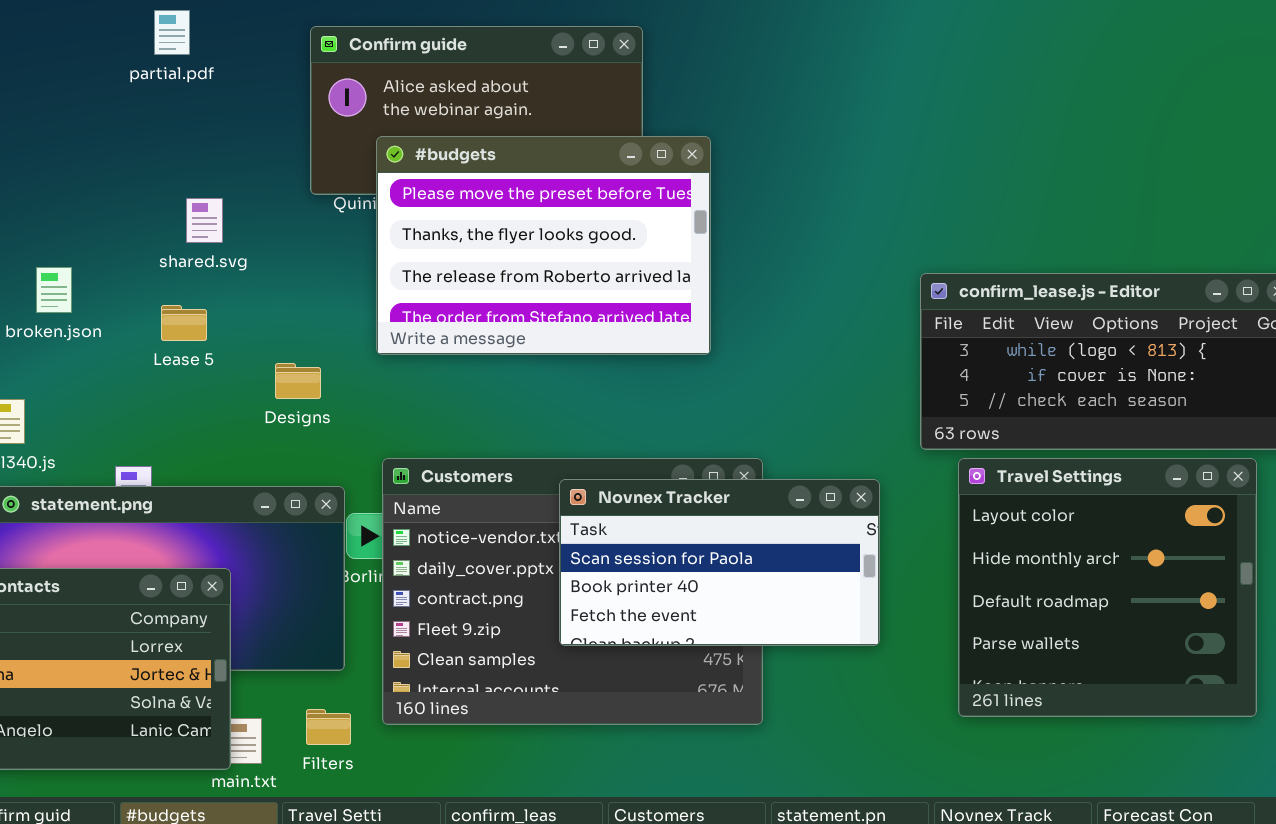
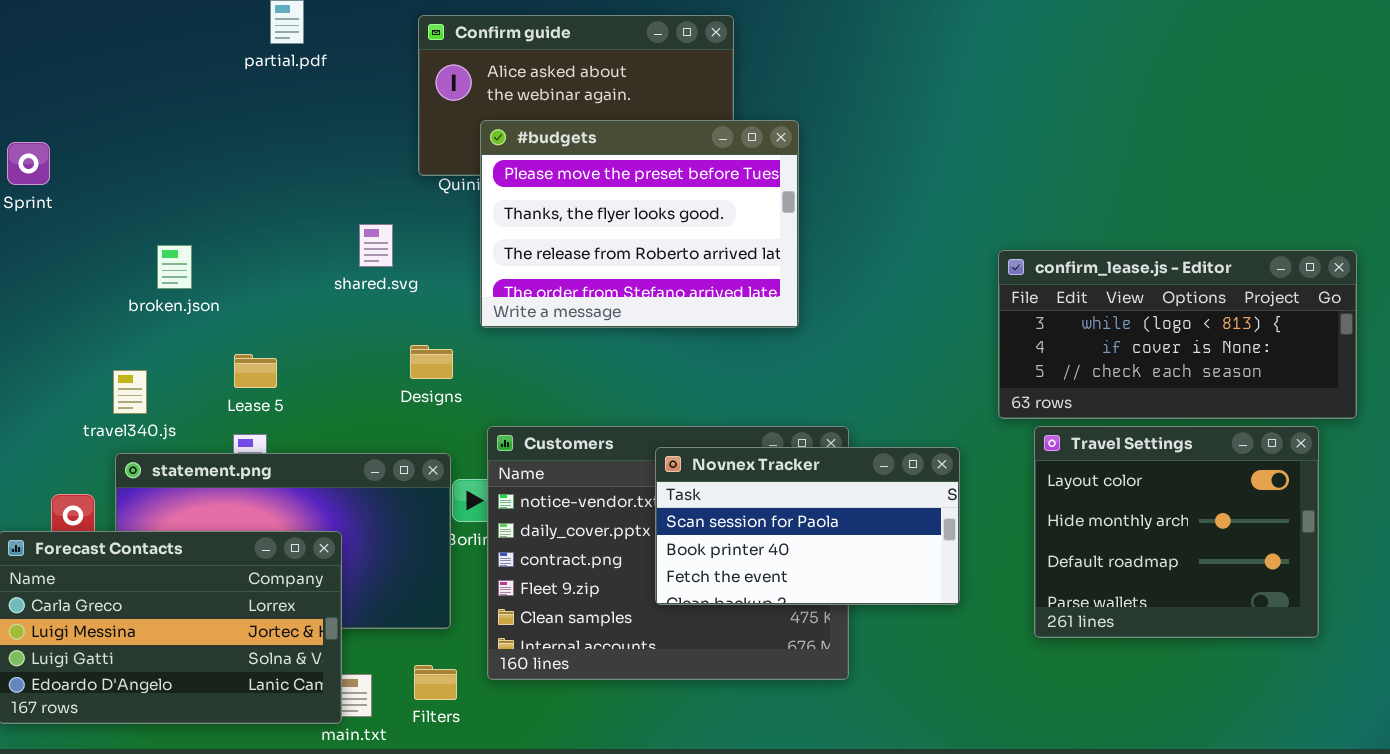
shared.svg: [186,198,223,243] -> [359,224,393,267], moved
Lease 5: [161,305,207,341] -> [234,354,277,388], moved
Designs: [275,363,321,399] -> [410,345,453,379], moved
Travel Settings: [958,458,1257,717] -> [1034,426,1319,638], resized

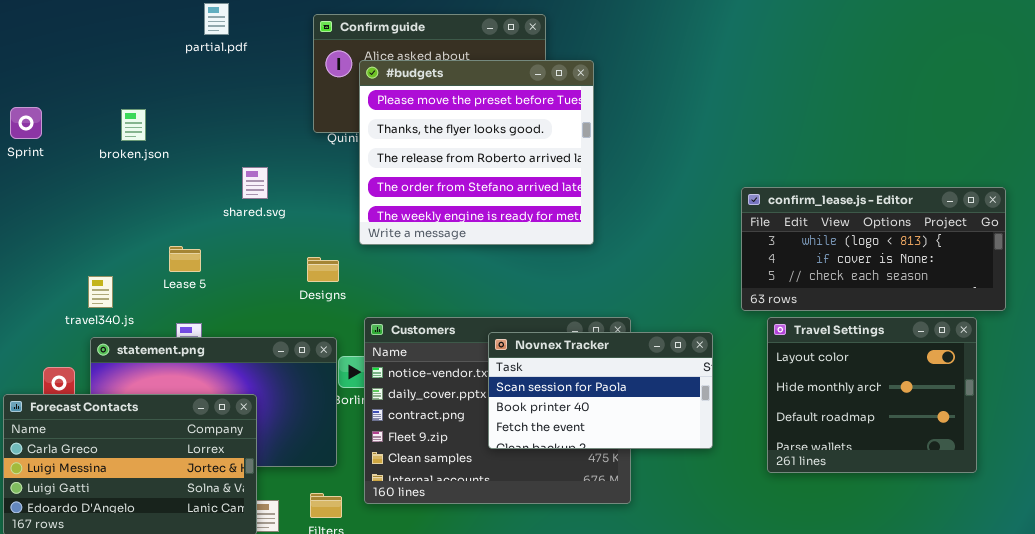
#budgets: [480,120,799,328] -> [359,60,594,245], resized
shared.svg: [359,224,393,267] -> [242,167,268,199], moved
broken.json: [157,245,192,289] -> [121,109,146,141], moved
Lease 5: [234,354,277,388] -> [169,246,201,272], moved

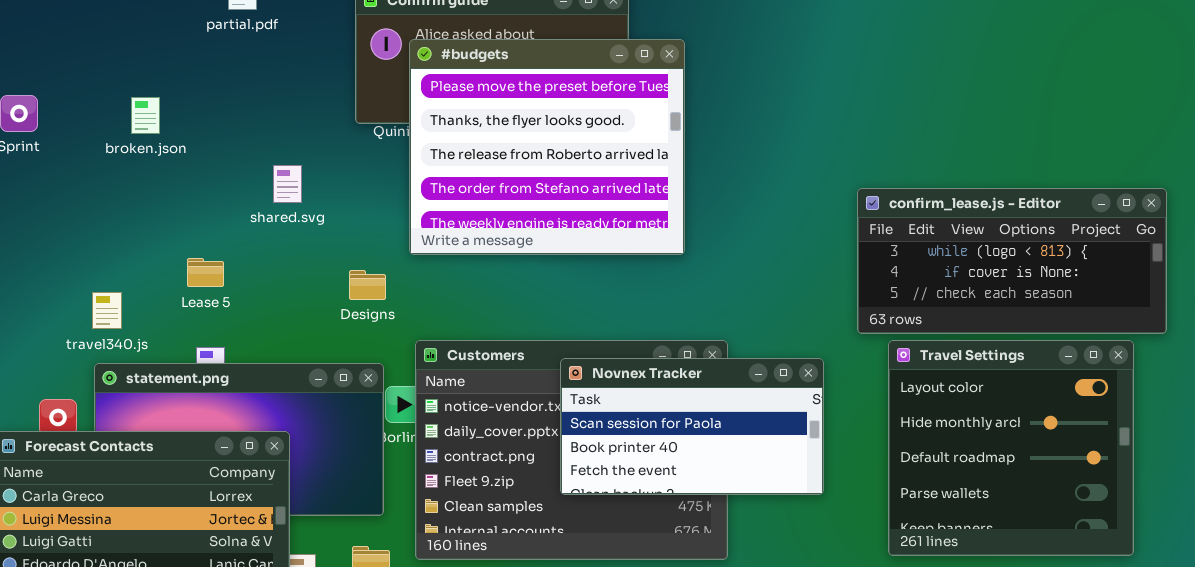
Travel Settings: [767,317,977,473] -> [888,340,1134,556], resized

